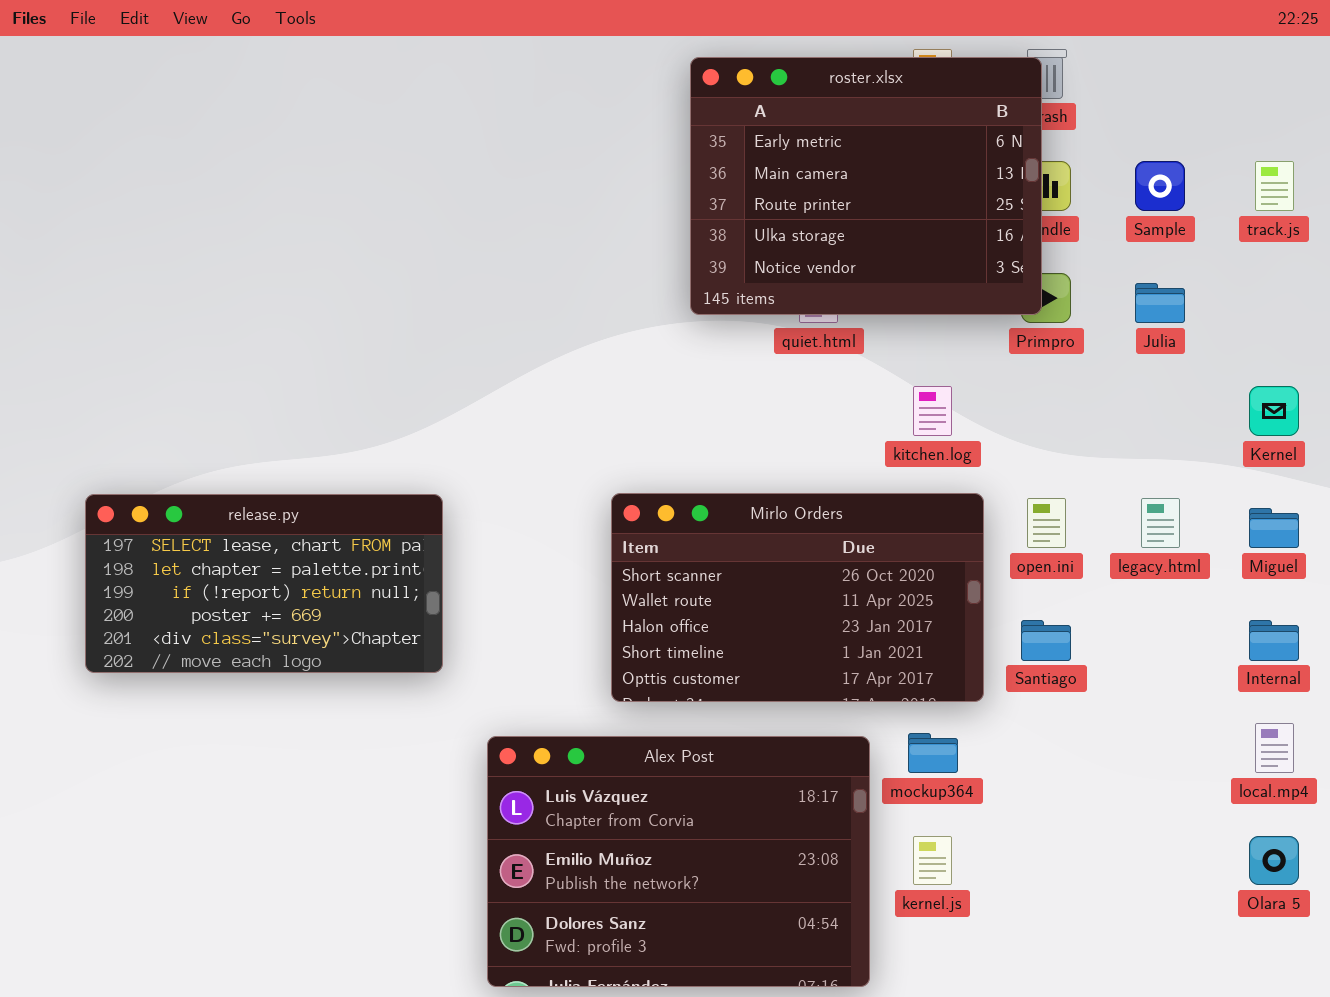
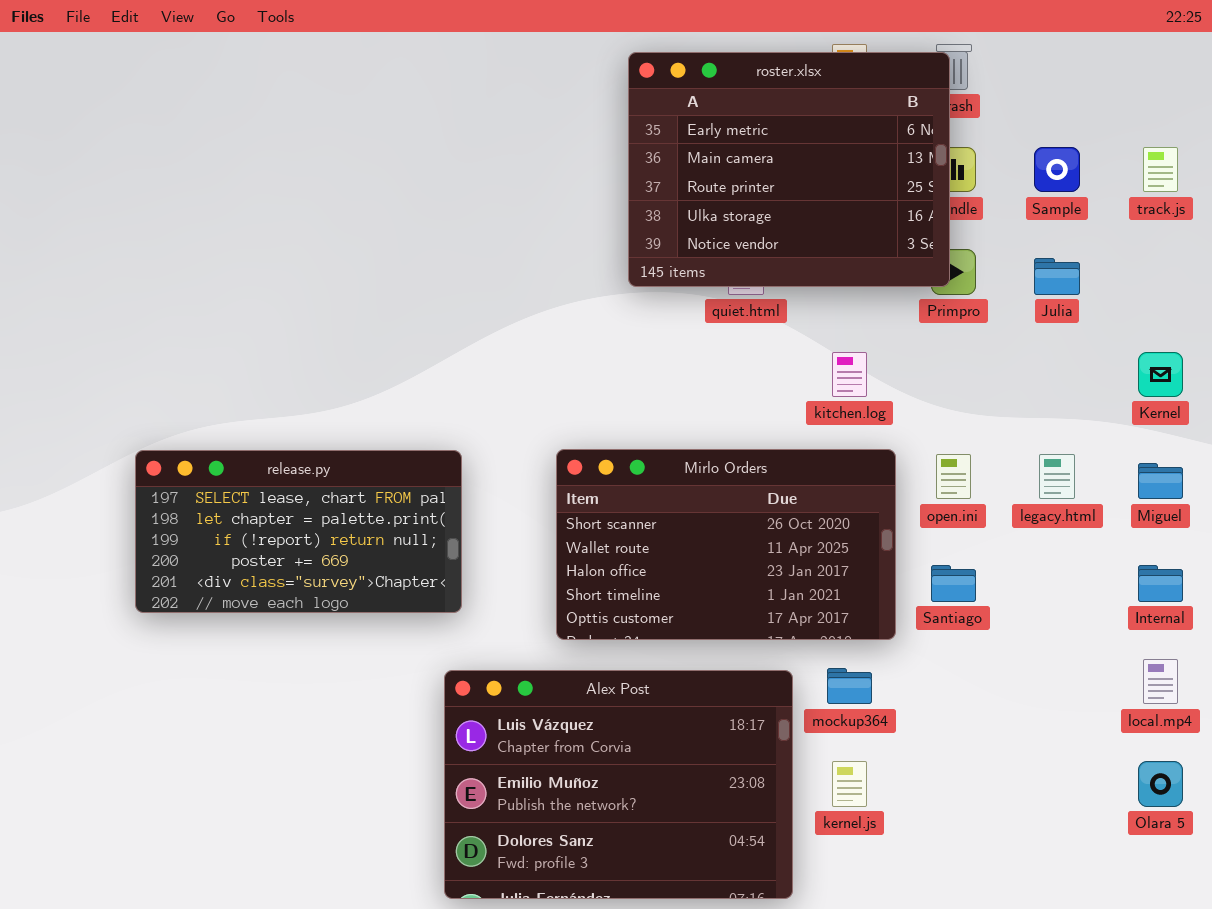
release.py: [85,494,443,673] -> [135,450,462,613], moved

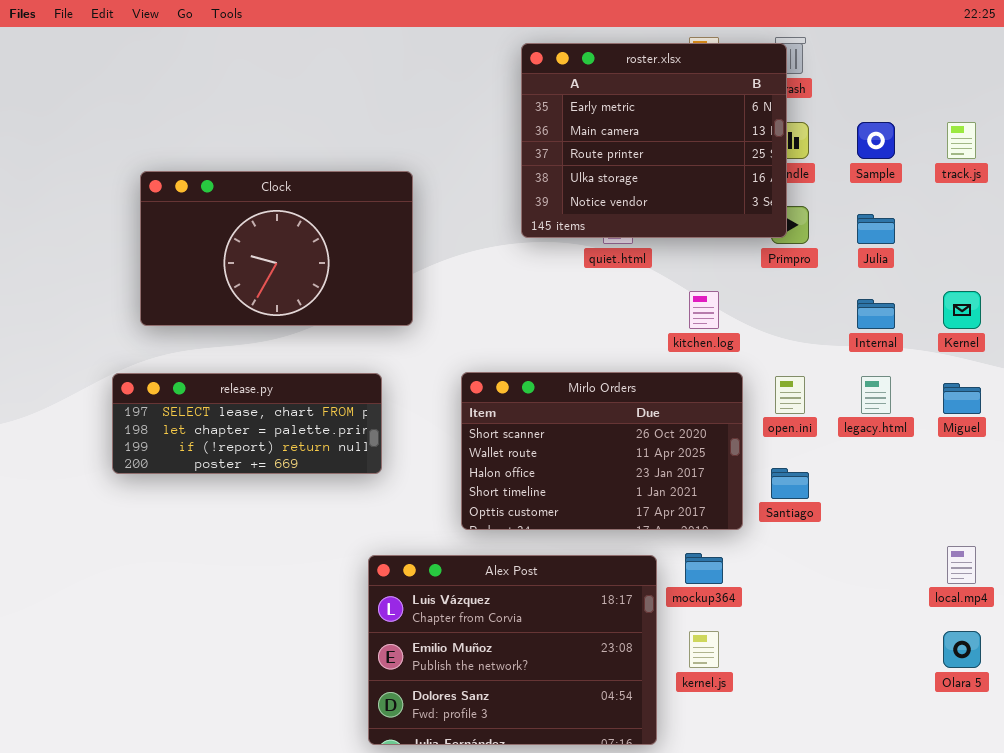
Clock: none -> [140,171,413,326], opened
release.py: [135,450,462,613] -> [112,373,382,474], resized
Internal: [1138,565,1183,602] -> [857,299,895,329], moved

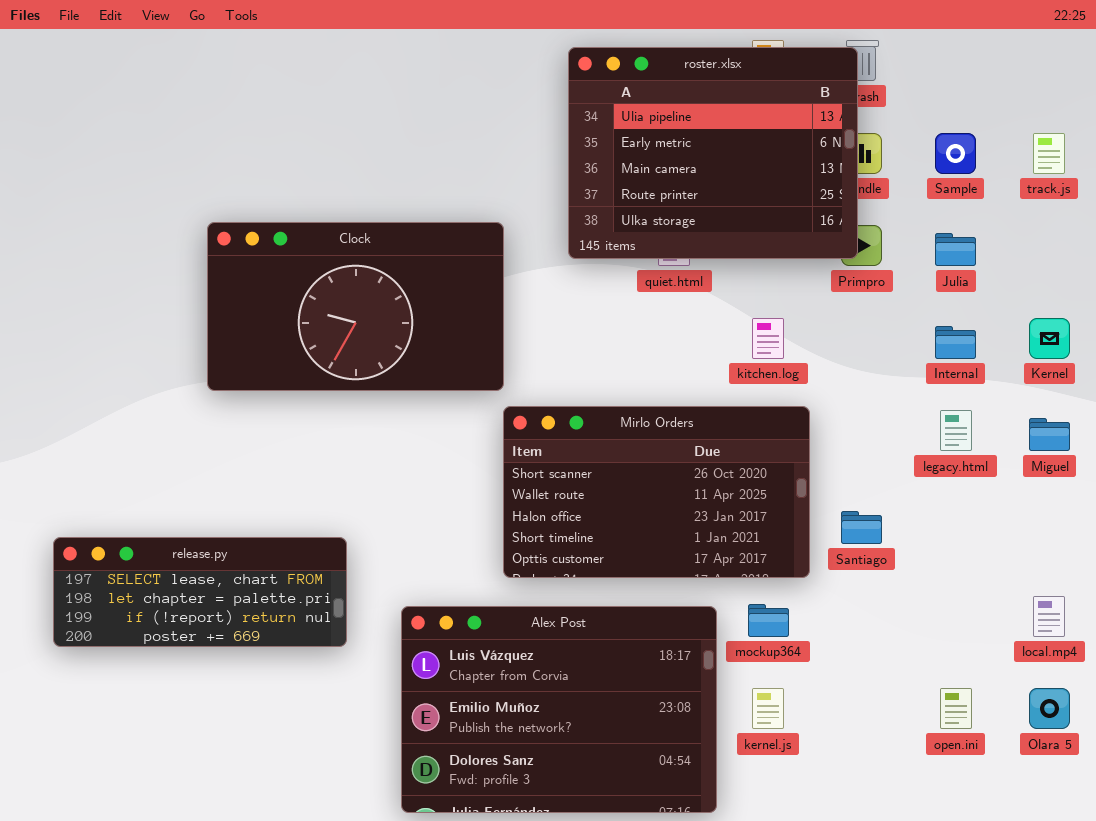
roster.xlsx: [521,43,787,238] -> [568,47,858,259], scrolled up 1 row
Clock: [140,171,413,326] -> [207,222,504,391], moved
release.py: [112,373,382,474] -> [53,537,347,647], moved
open.ini: [775,376,805,414] -> [940,688,972,729], moved

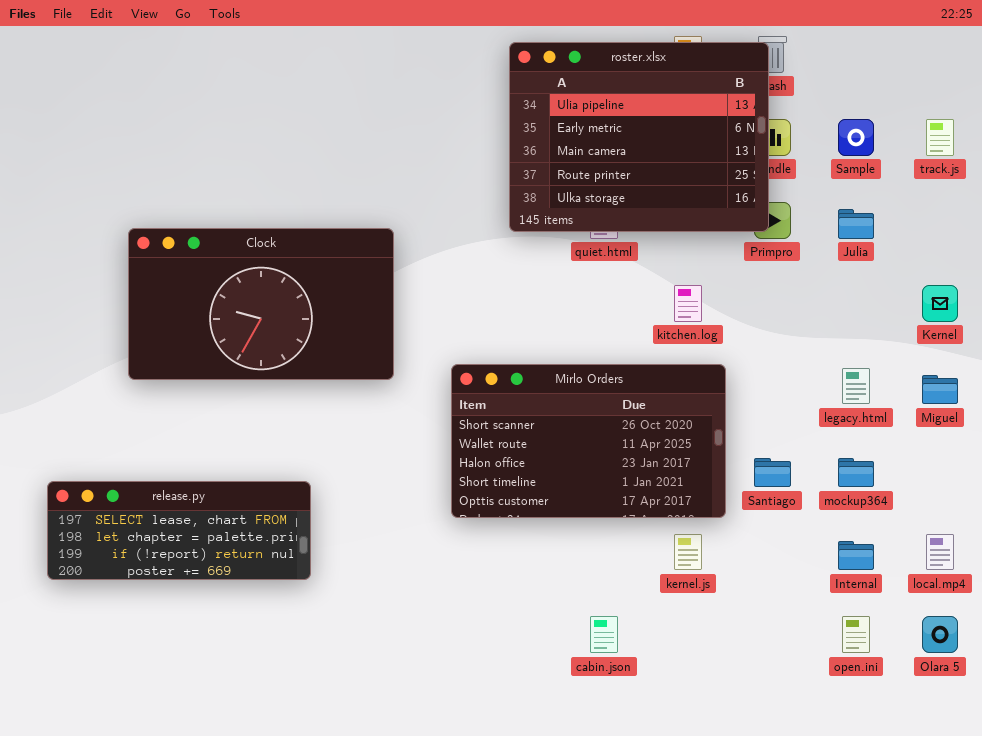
Clock: [207,222,504,391] -> [128,228,394,380], moved
Internal: [935,326,976,359] -> [838,541,874,570], moved
mockup364: [748,604,789,637] -> [838,458,874,487], moved
Alex Post: [401,606,717,813] -> none, closed
kernel.js: [752,688,784,729] -> [674,534,702,570], moved

